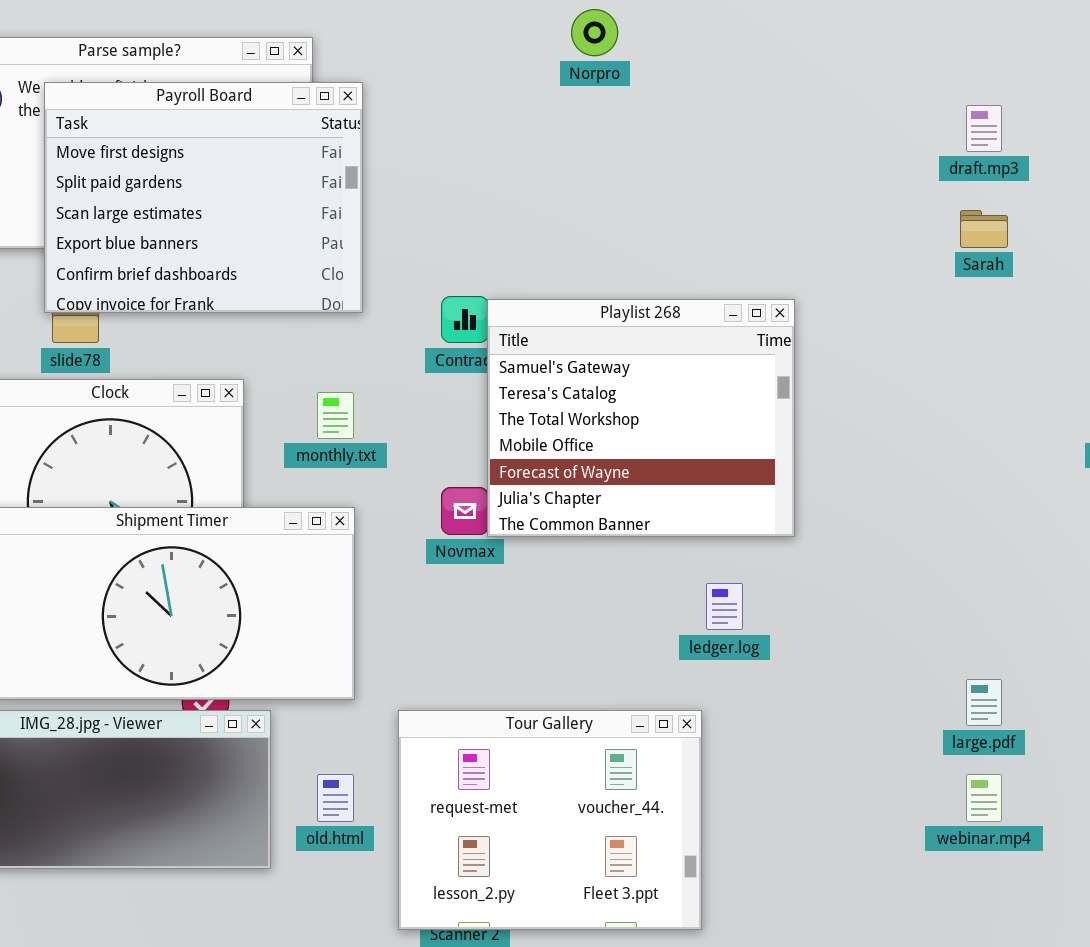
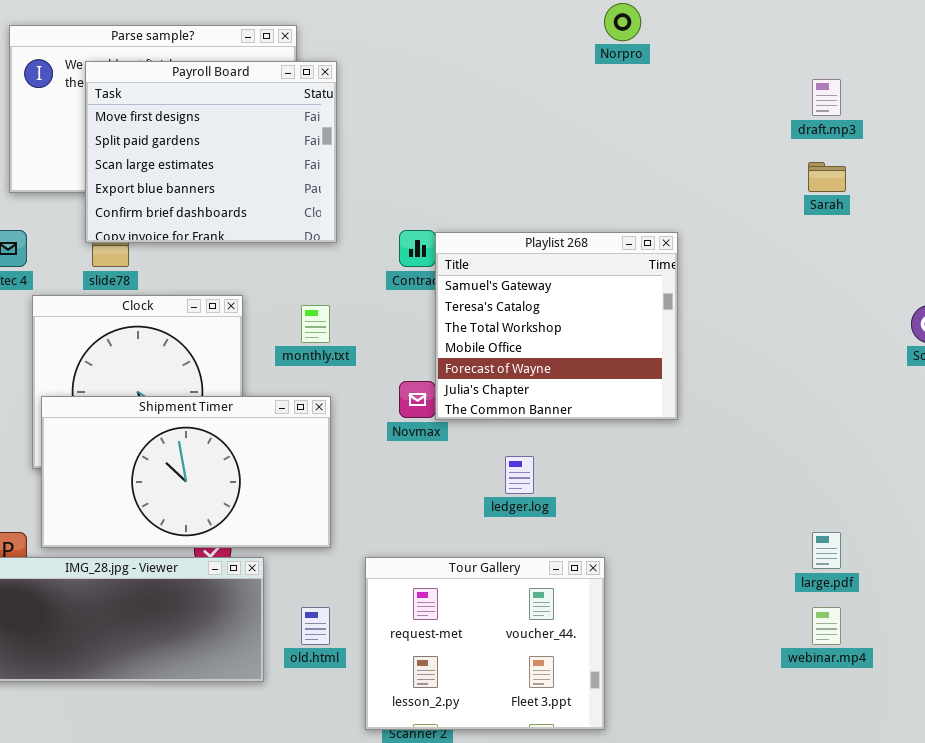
Norpro: [571,9,618,56] -> [604,3,641,41], moved
ledger.log: [706,583,743,630] -> [505,456,534,494], moved

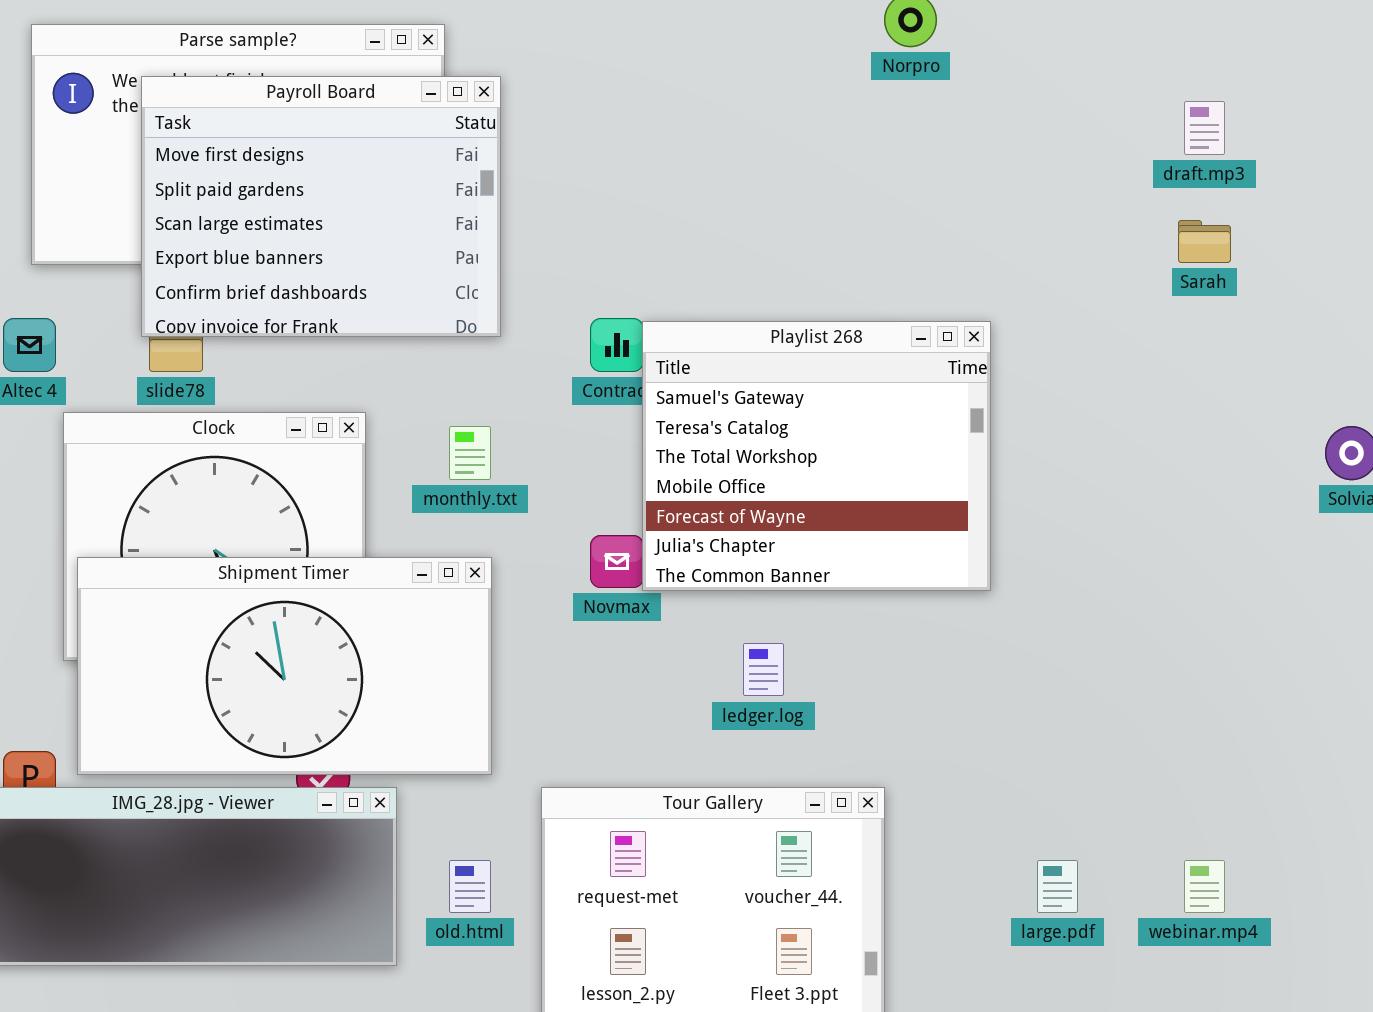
large.pdf: [812,532,841,569] -> [1037,860,1078,913], moved

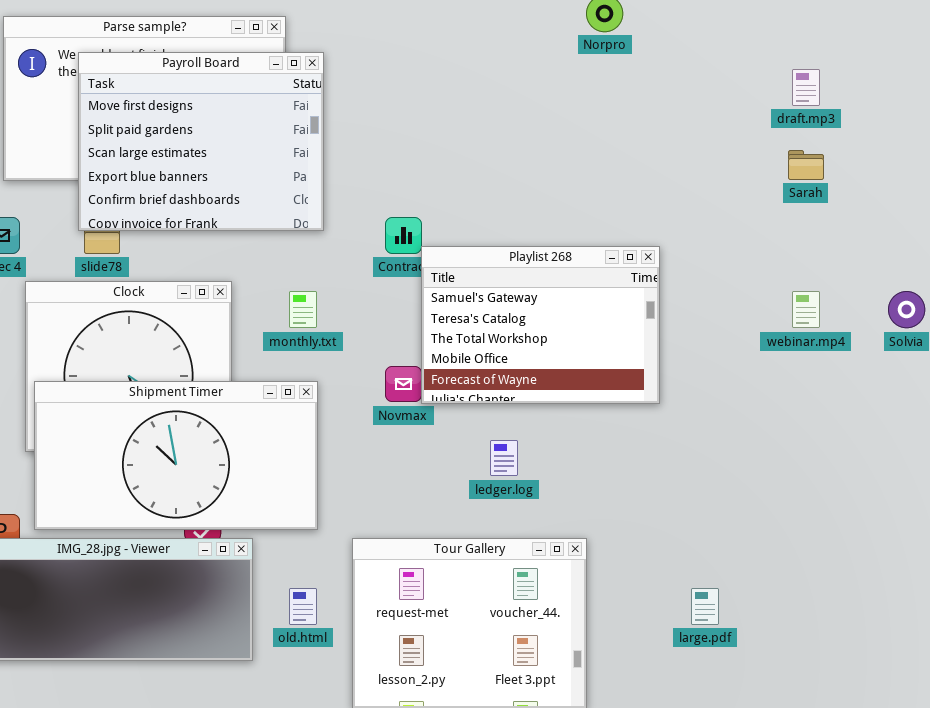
Playlist 268: [642,321,991,591] -> [421,246,660,404], resized
webinar.mp4: [1184,860,1225,913] -> [792,291,820,328], moved

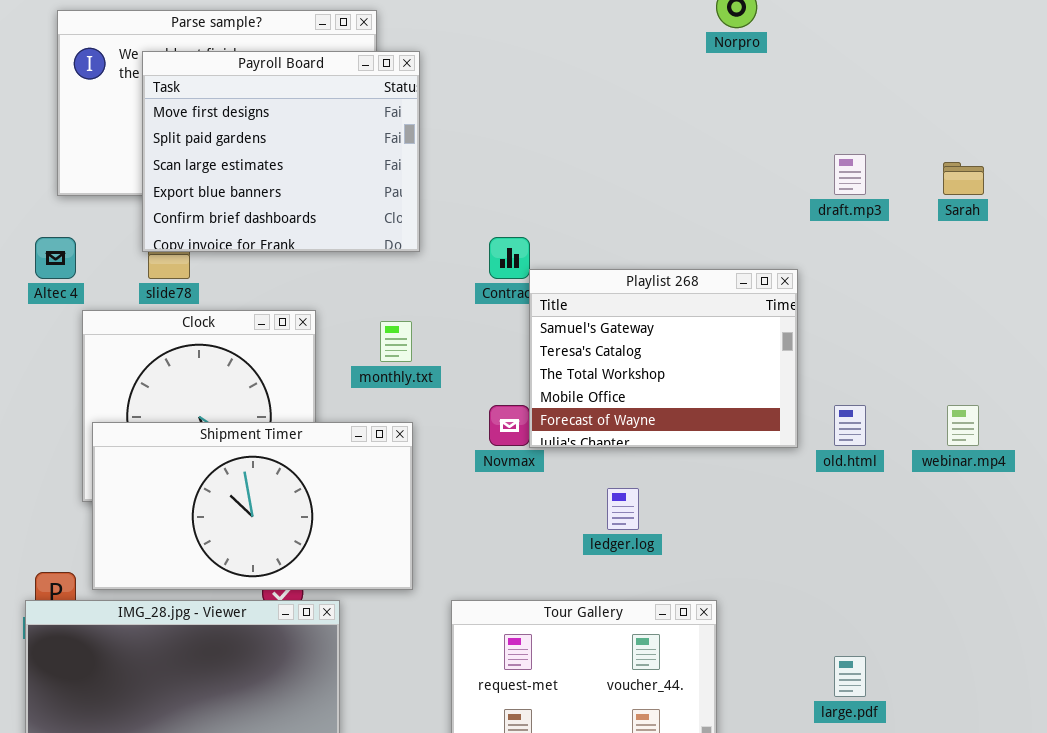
draft.mp3: [792,69,820,106] -> [834,154,866,195], moved
webinar.mp4: [792,291,820,328] -> [947,405,979,446], moved
old.html: [289,588,317,625] -> [834,405,866,446], moved

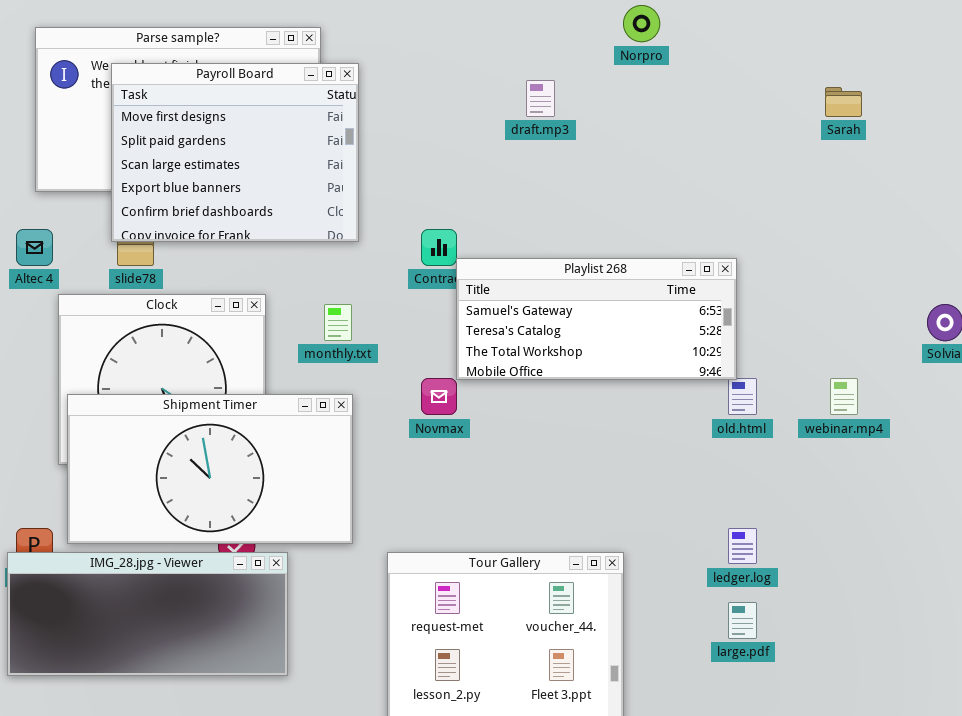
draft.mp3: [834,154,866,195] -> [526,80,555,117], moved
Sarah: [943,162,984,195] -> [825,87,862,117], moved
Playlist 268: [529,269,798,448] -> [456,258,737,380], resized
ledger.log: [607,488,639,530] -> [728,528,757,564], moved

